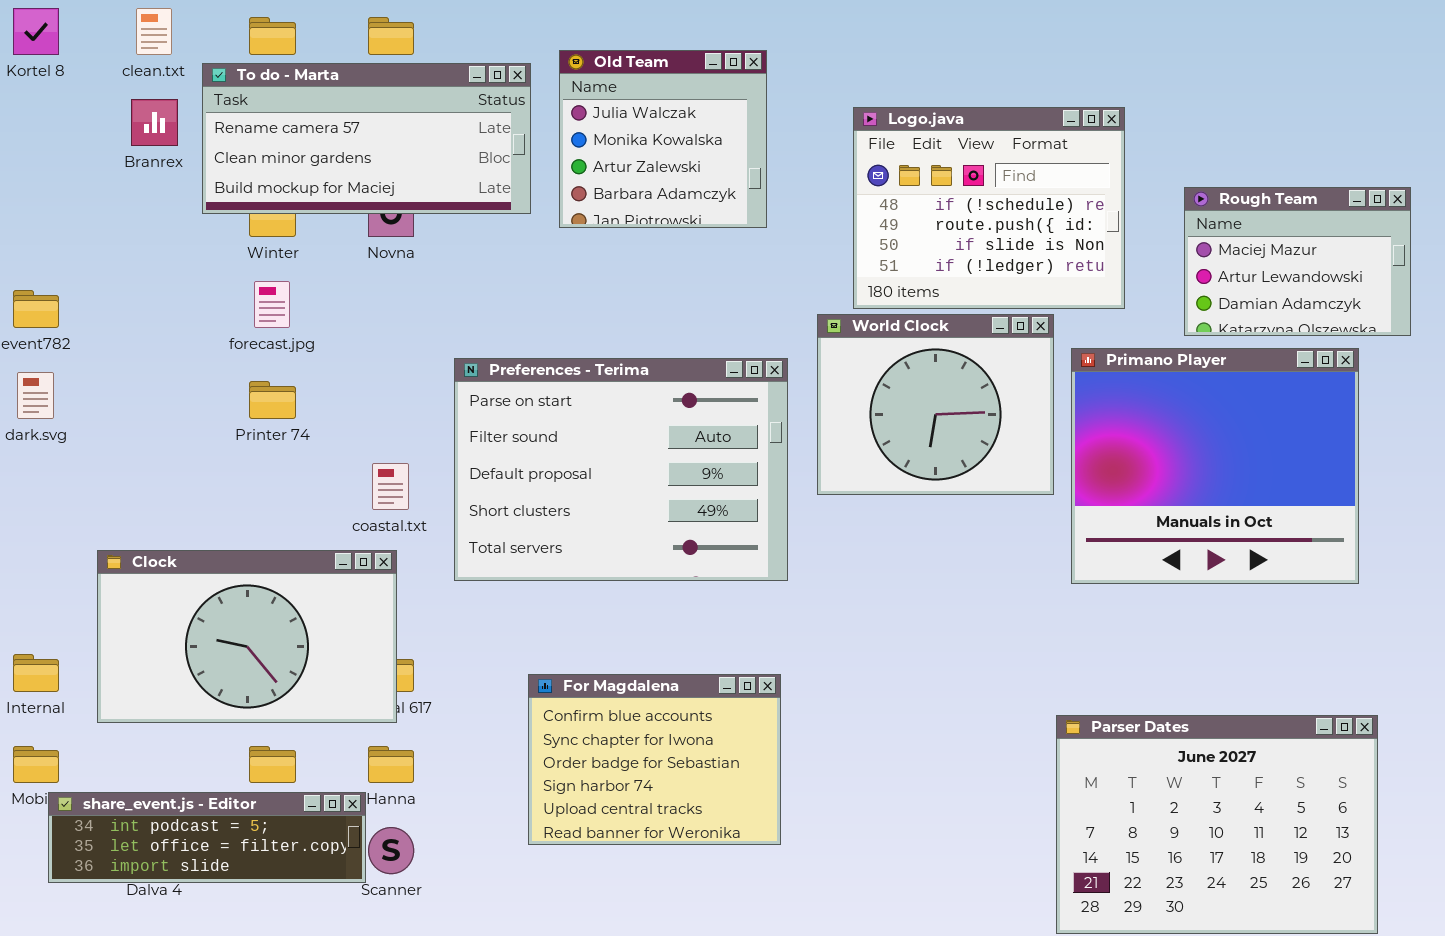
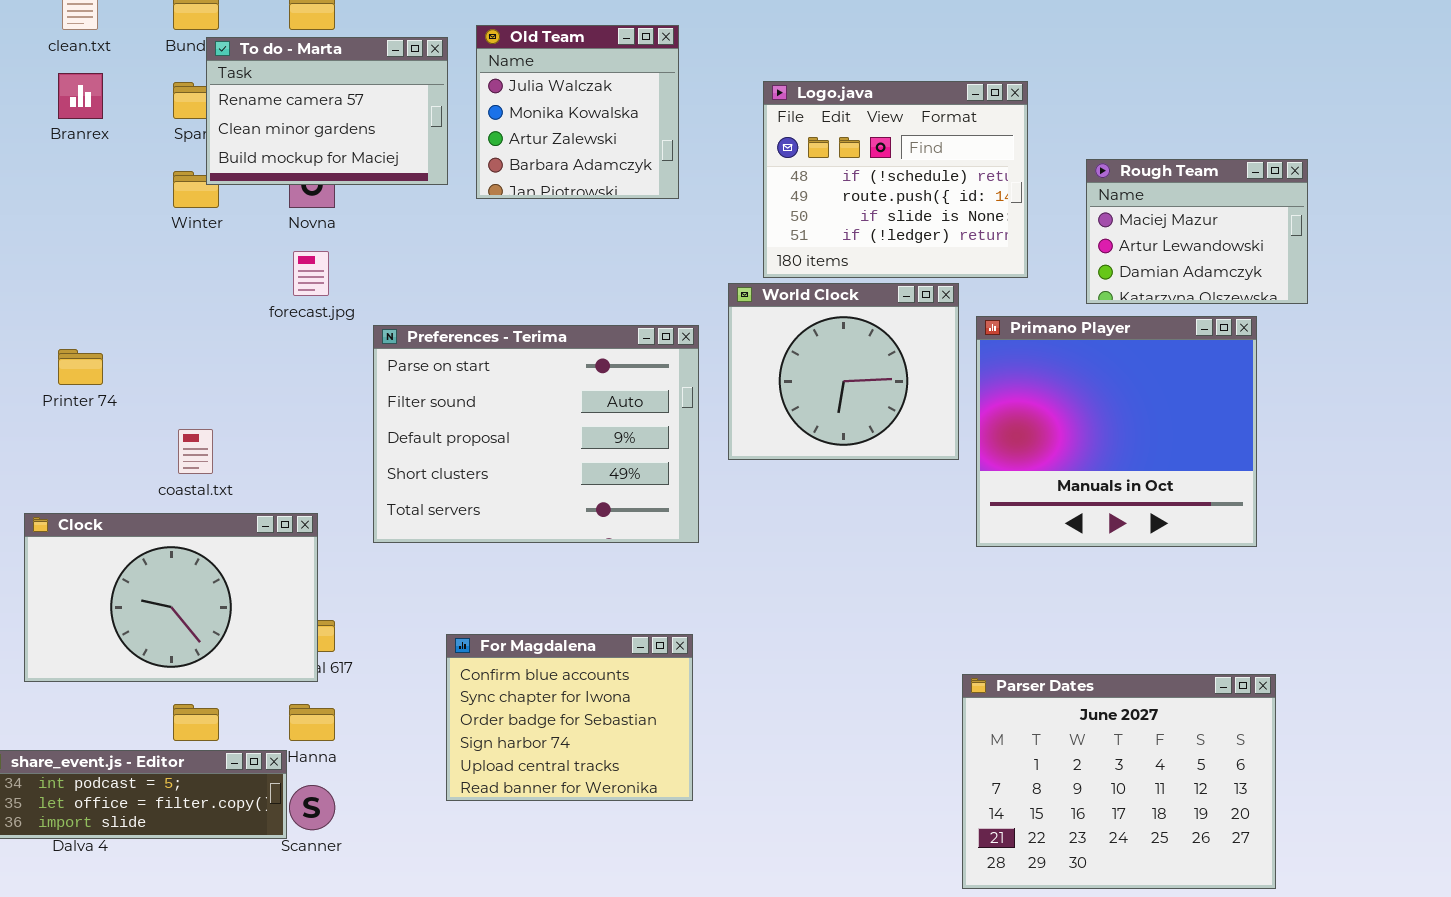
To do - Marta: [202,63,531,214] -> [206,37,448,185], resized
forecast.jpg: [254,281,290,328] -> [293,251,329,296], moved
Printer 74: [249,381,296,419] -> [58,349,103,385], moved
coastal.txt: [372,463,409,510] -> [178,429,213,474], moved

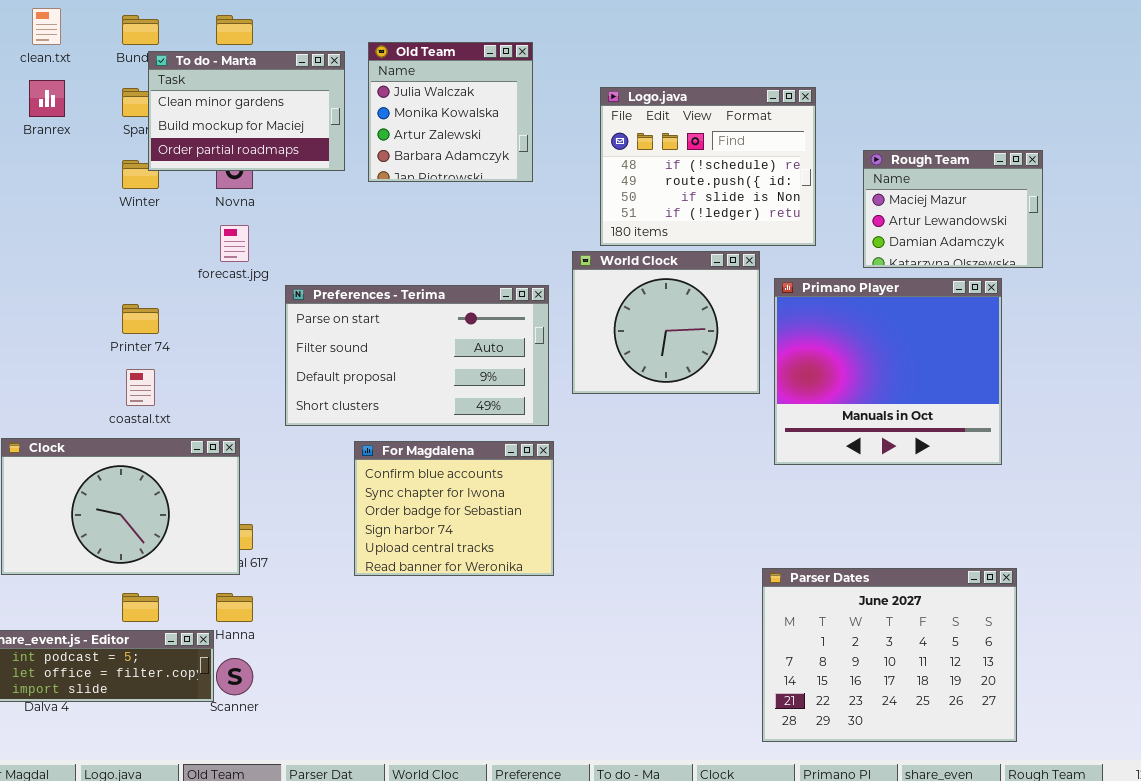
To do - Marta: [206,37,448,185] -> [148,51,345,171], scrolled down 1 row
Preferences - Terima: [373,325,699,543] -> [285,285,549,426], resized
Printer 74: [58,349,103,385] -> [122,304,159,334], moved
For Magdalena: [446,634,693,801] -> [354,441,554,576], moved

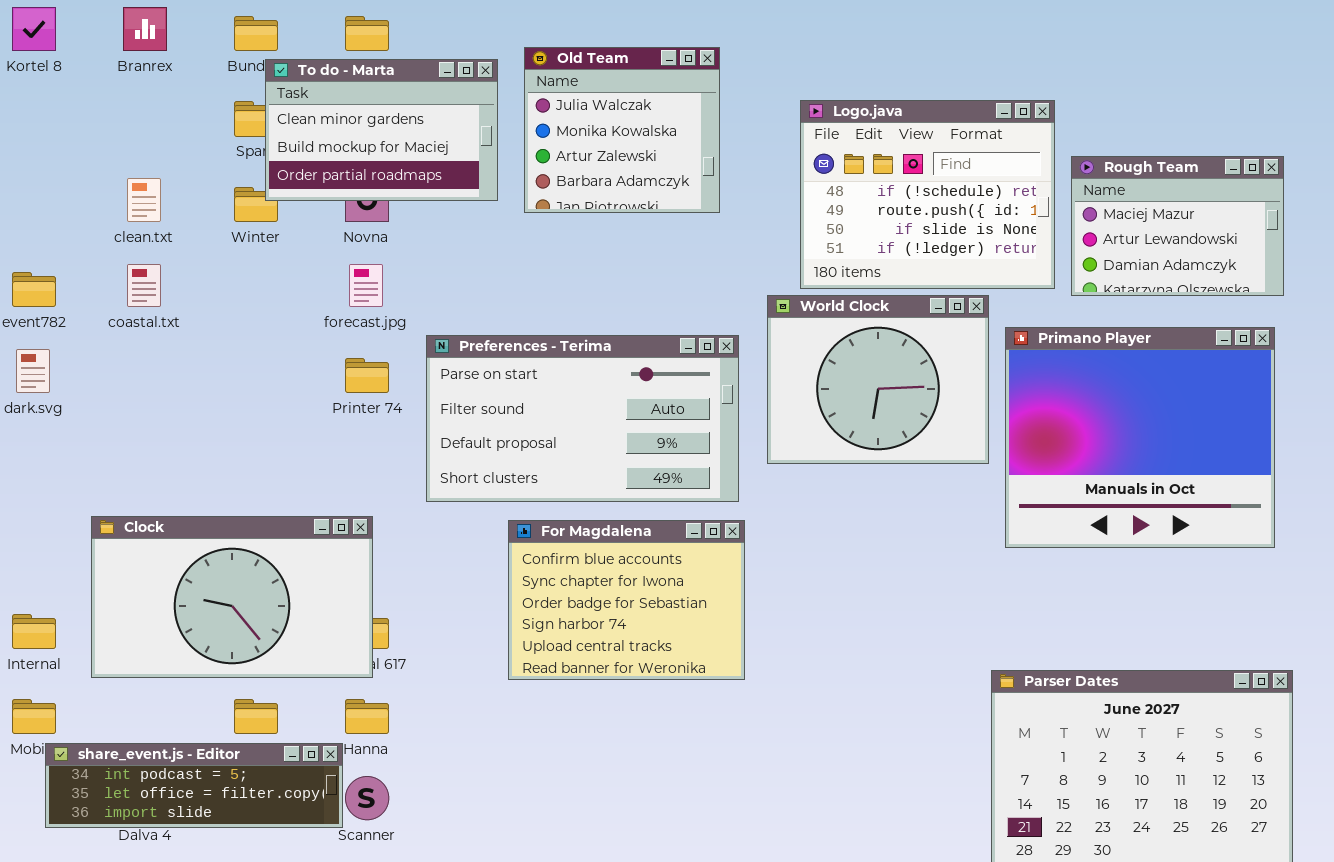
clean.txt: [32,8,61,45] -> [127,178,161,222], moved
Branrex: [29,80,65,117] -> [123,7,167,51], moved
Rough Team: [863,150,1043,268] -> [1071,156,1284,296], moved
Printer 74: [122,304,159,334] -> [345,358,389,393], moved
coastal.txt: [126,369,155,406] -> [127,264,161,307], moved

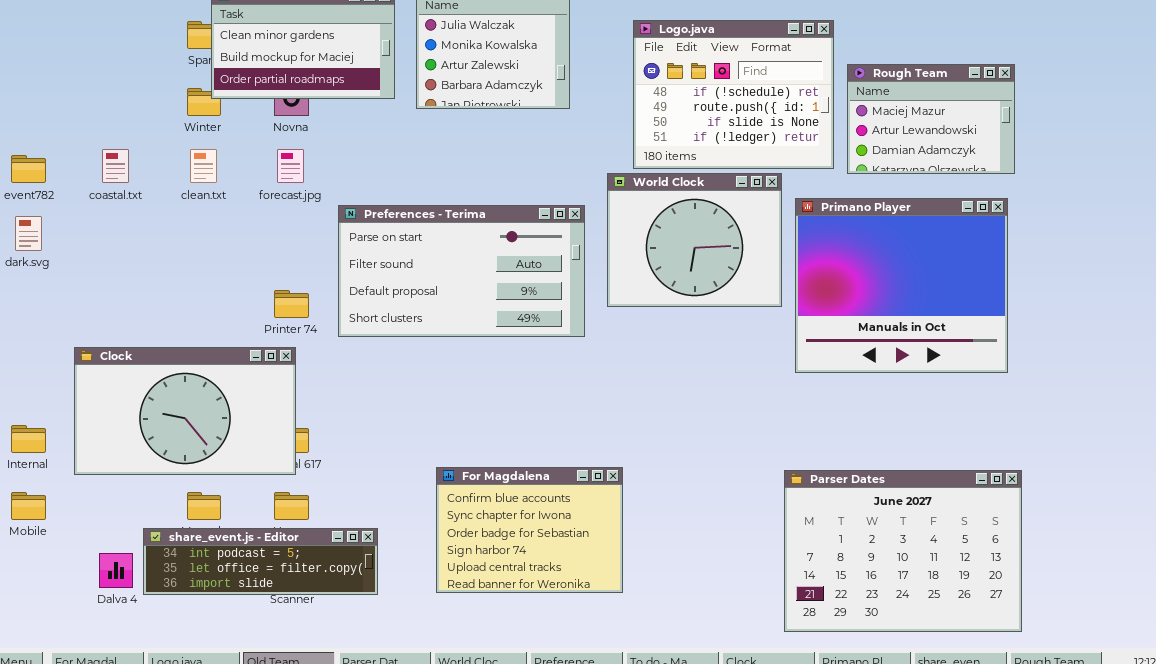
clean.txt: [127,178,161,222] -> [190,149,217,183], moved
Printer 74: [345,358,389,393] -> [274,290,309,318], moved
For Magdalena: [508,520,745,680] -> [436,467,623,593], moved
share_event.js - Editor: [45,743,343,828] -> [143,528,378,595], moved

